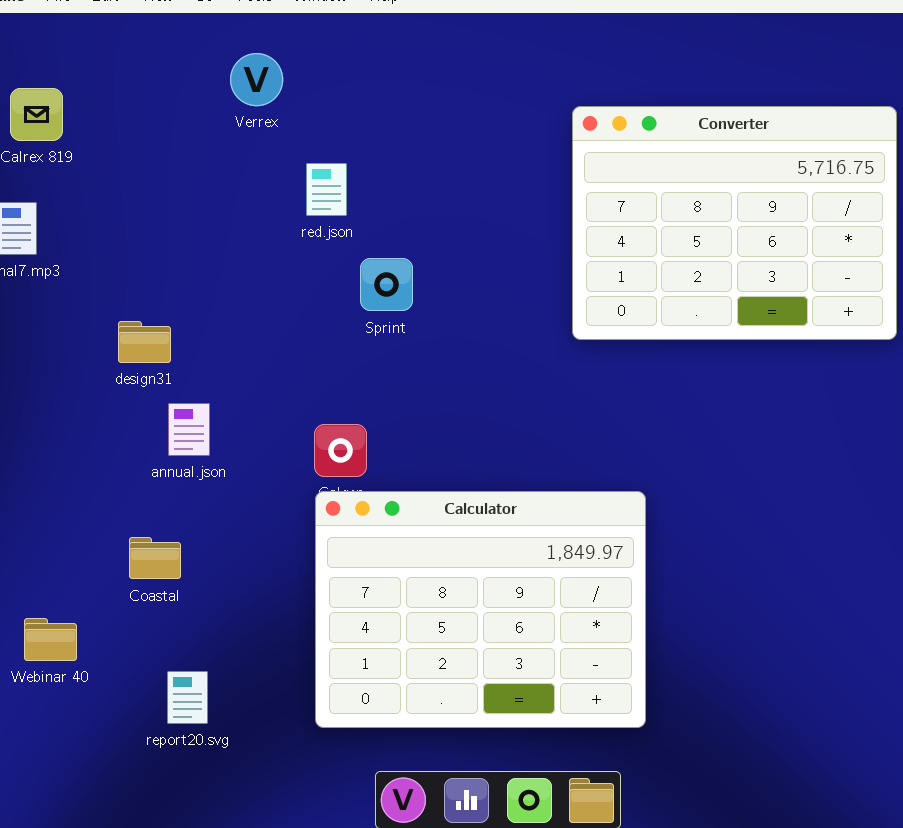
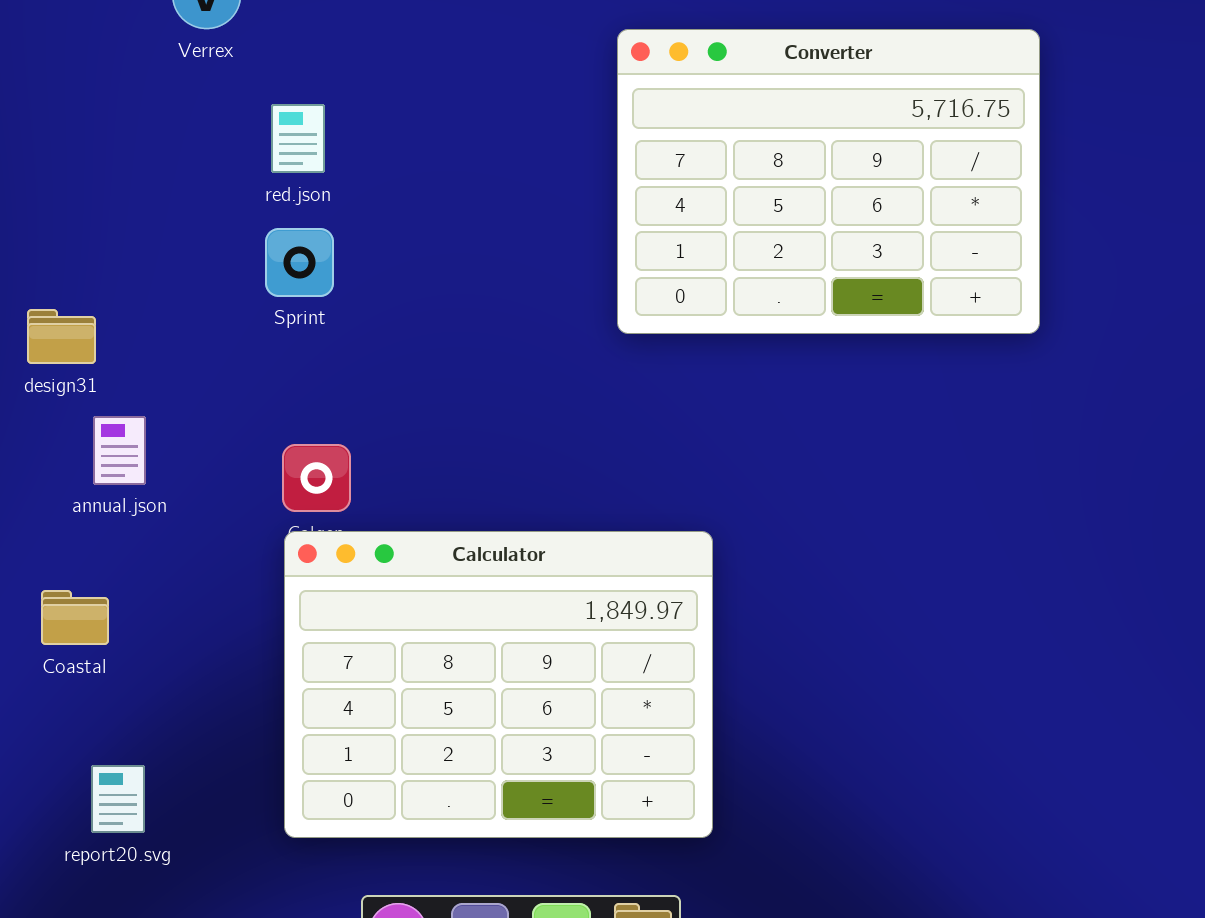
Sprint: [360,258,413,311] -> [265,228,334,297], moved

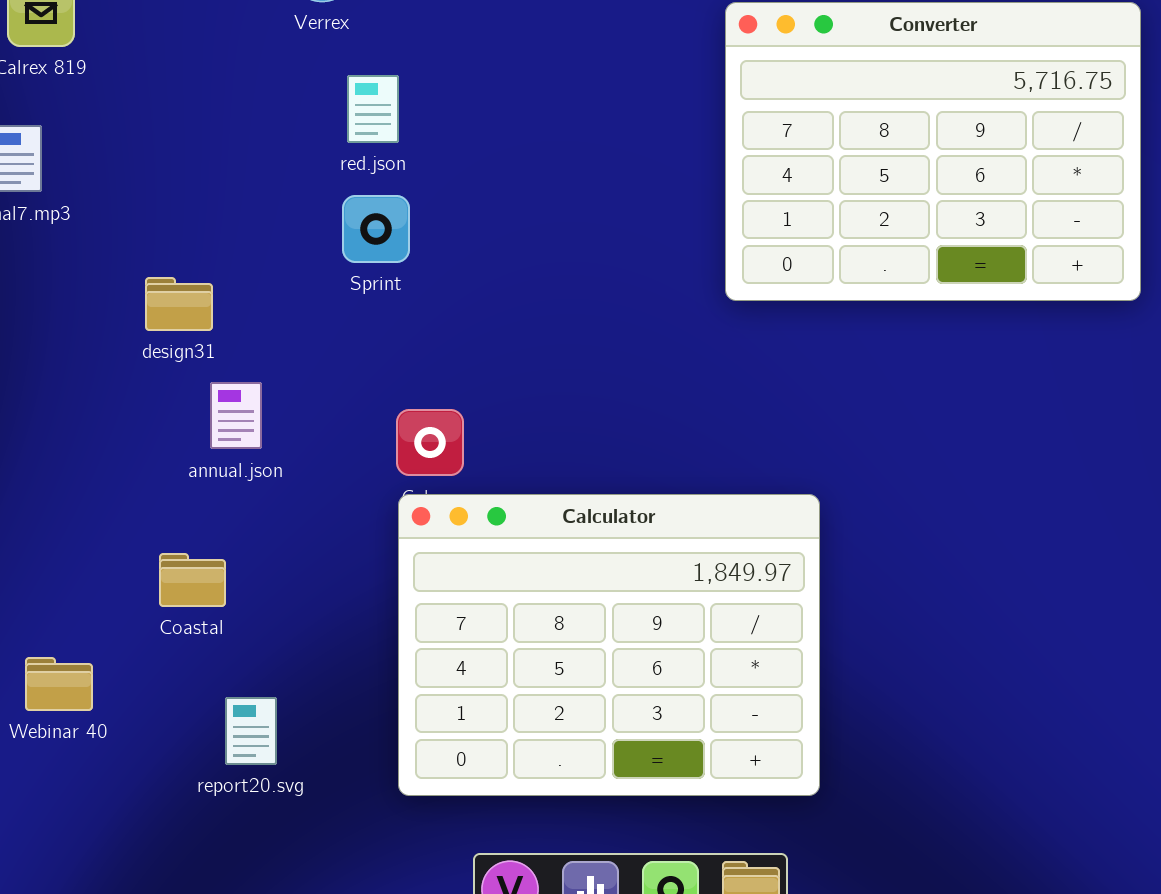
red.json: [271,104,325,173] -> [347,75,399,143], moved
Sprint: [265,228,334,297] -> [342,195,410,263], moved
report20.svg: [91,765,145,833] -> [225,697,277,765], moved

